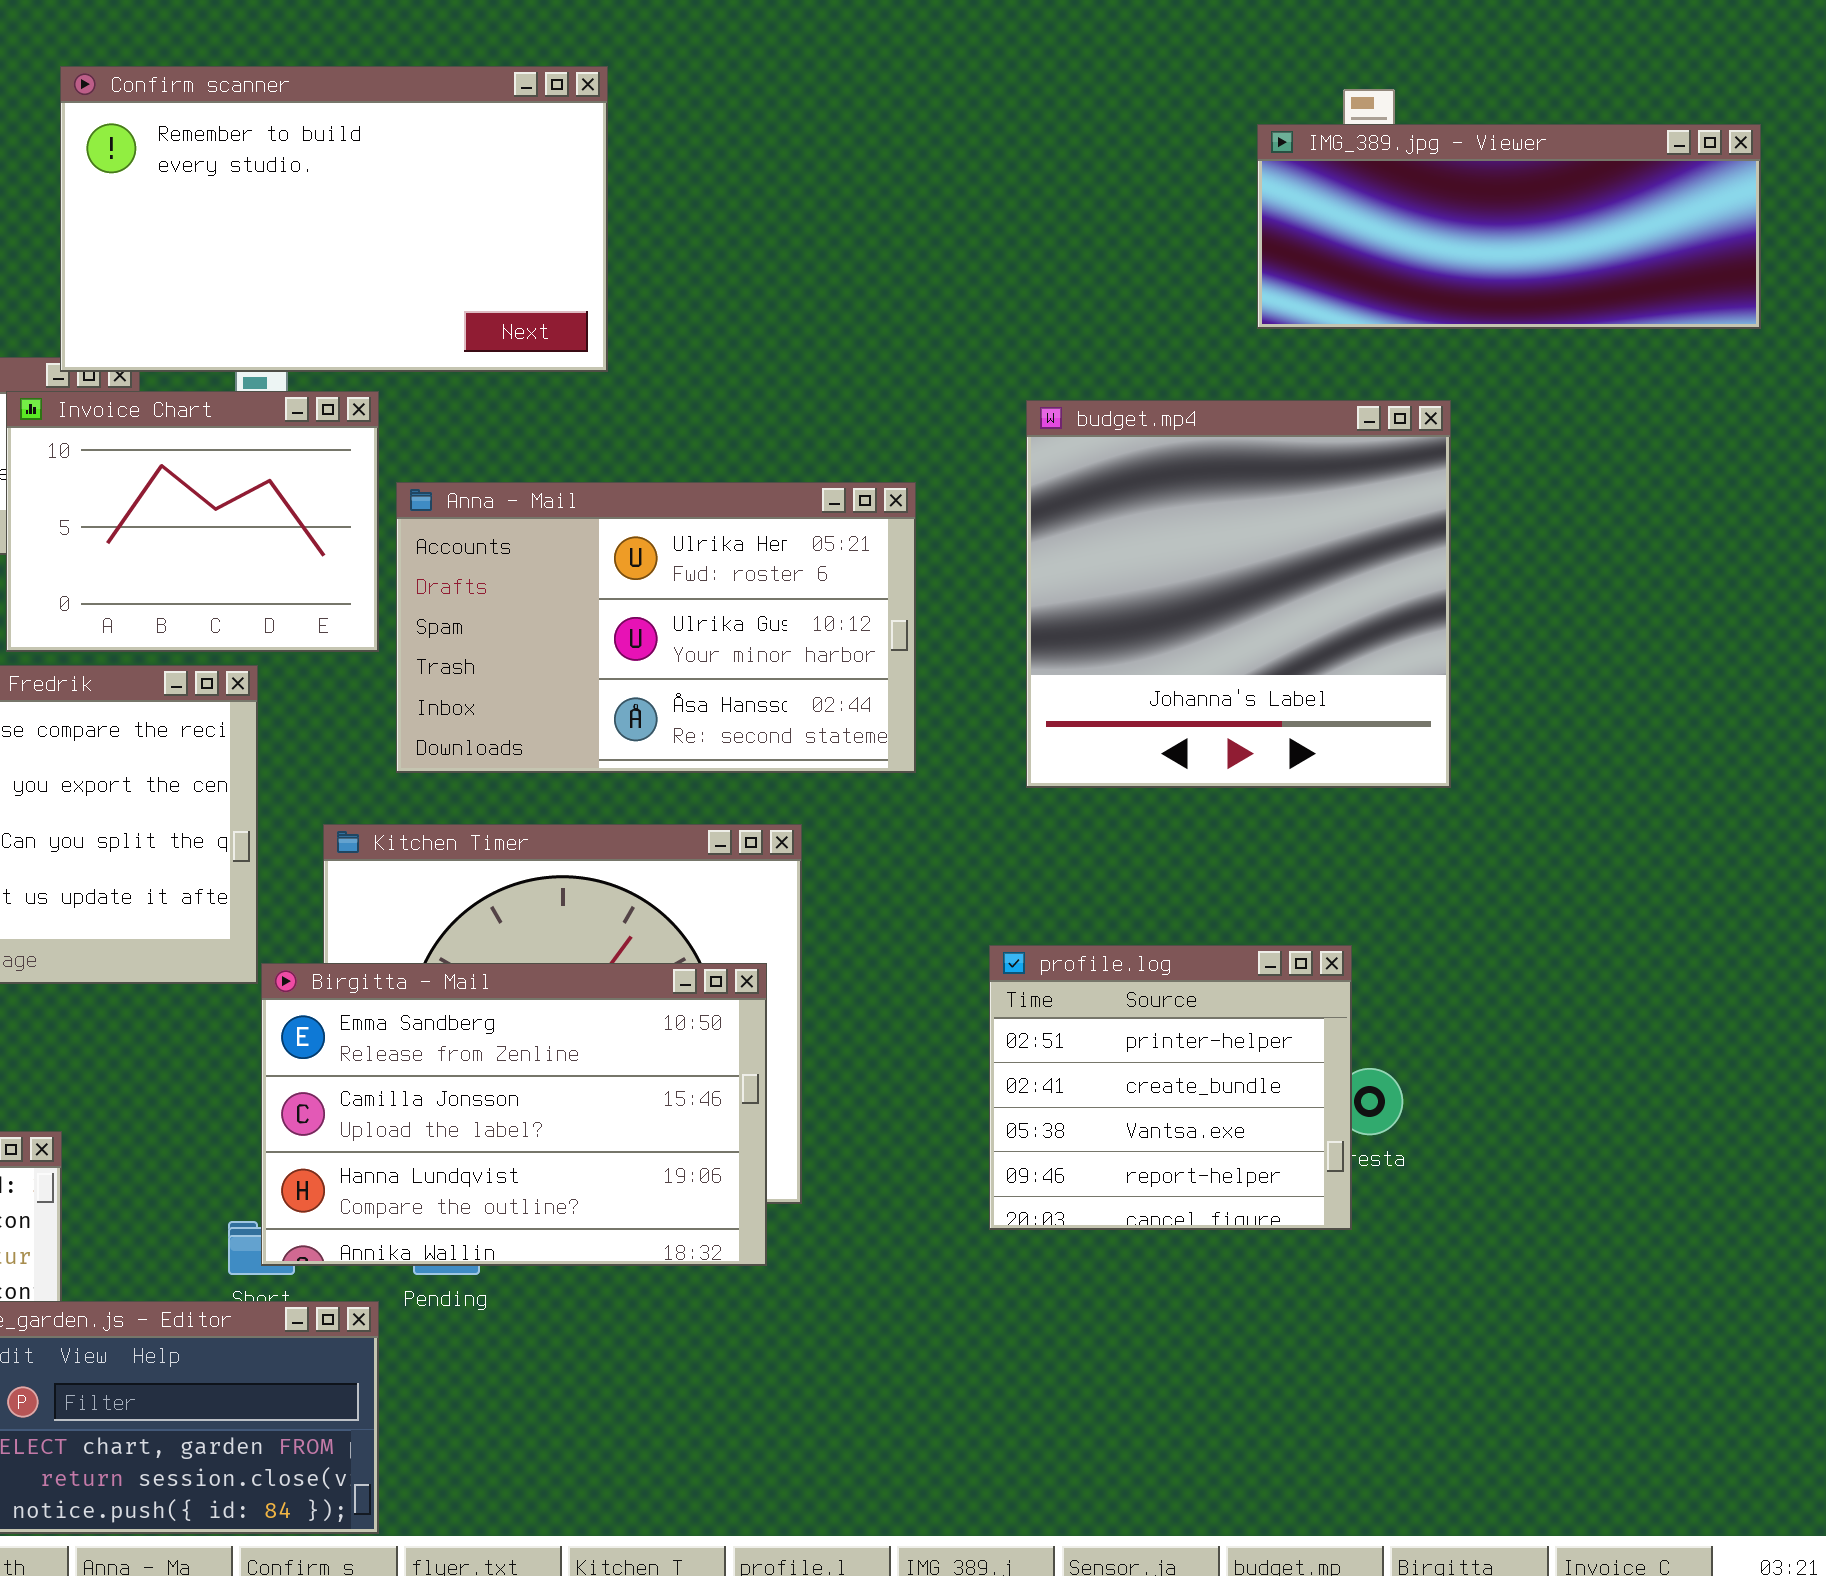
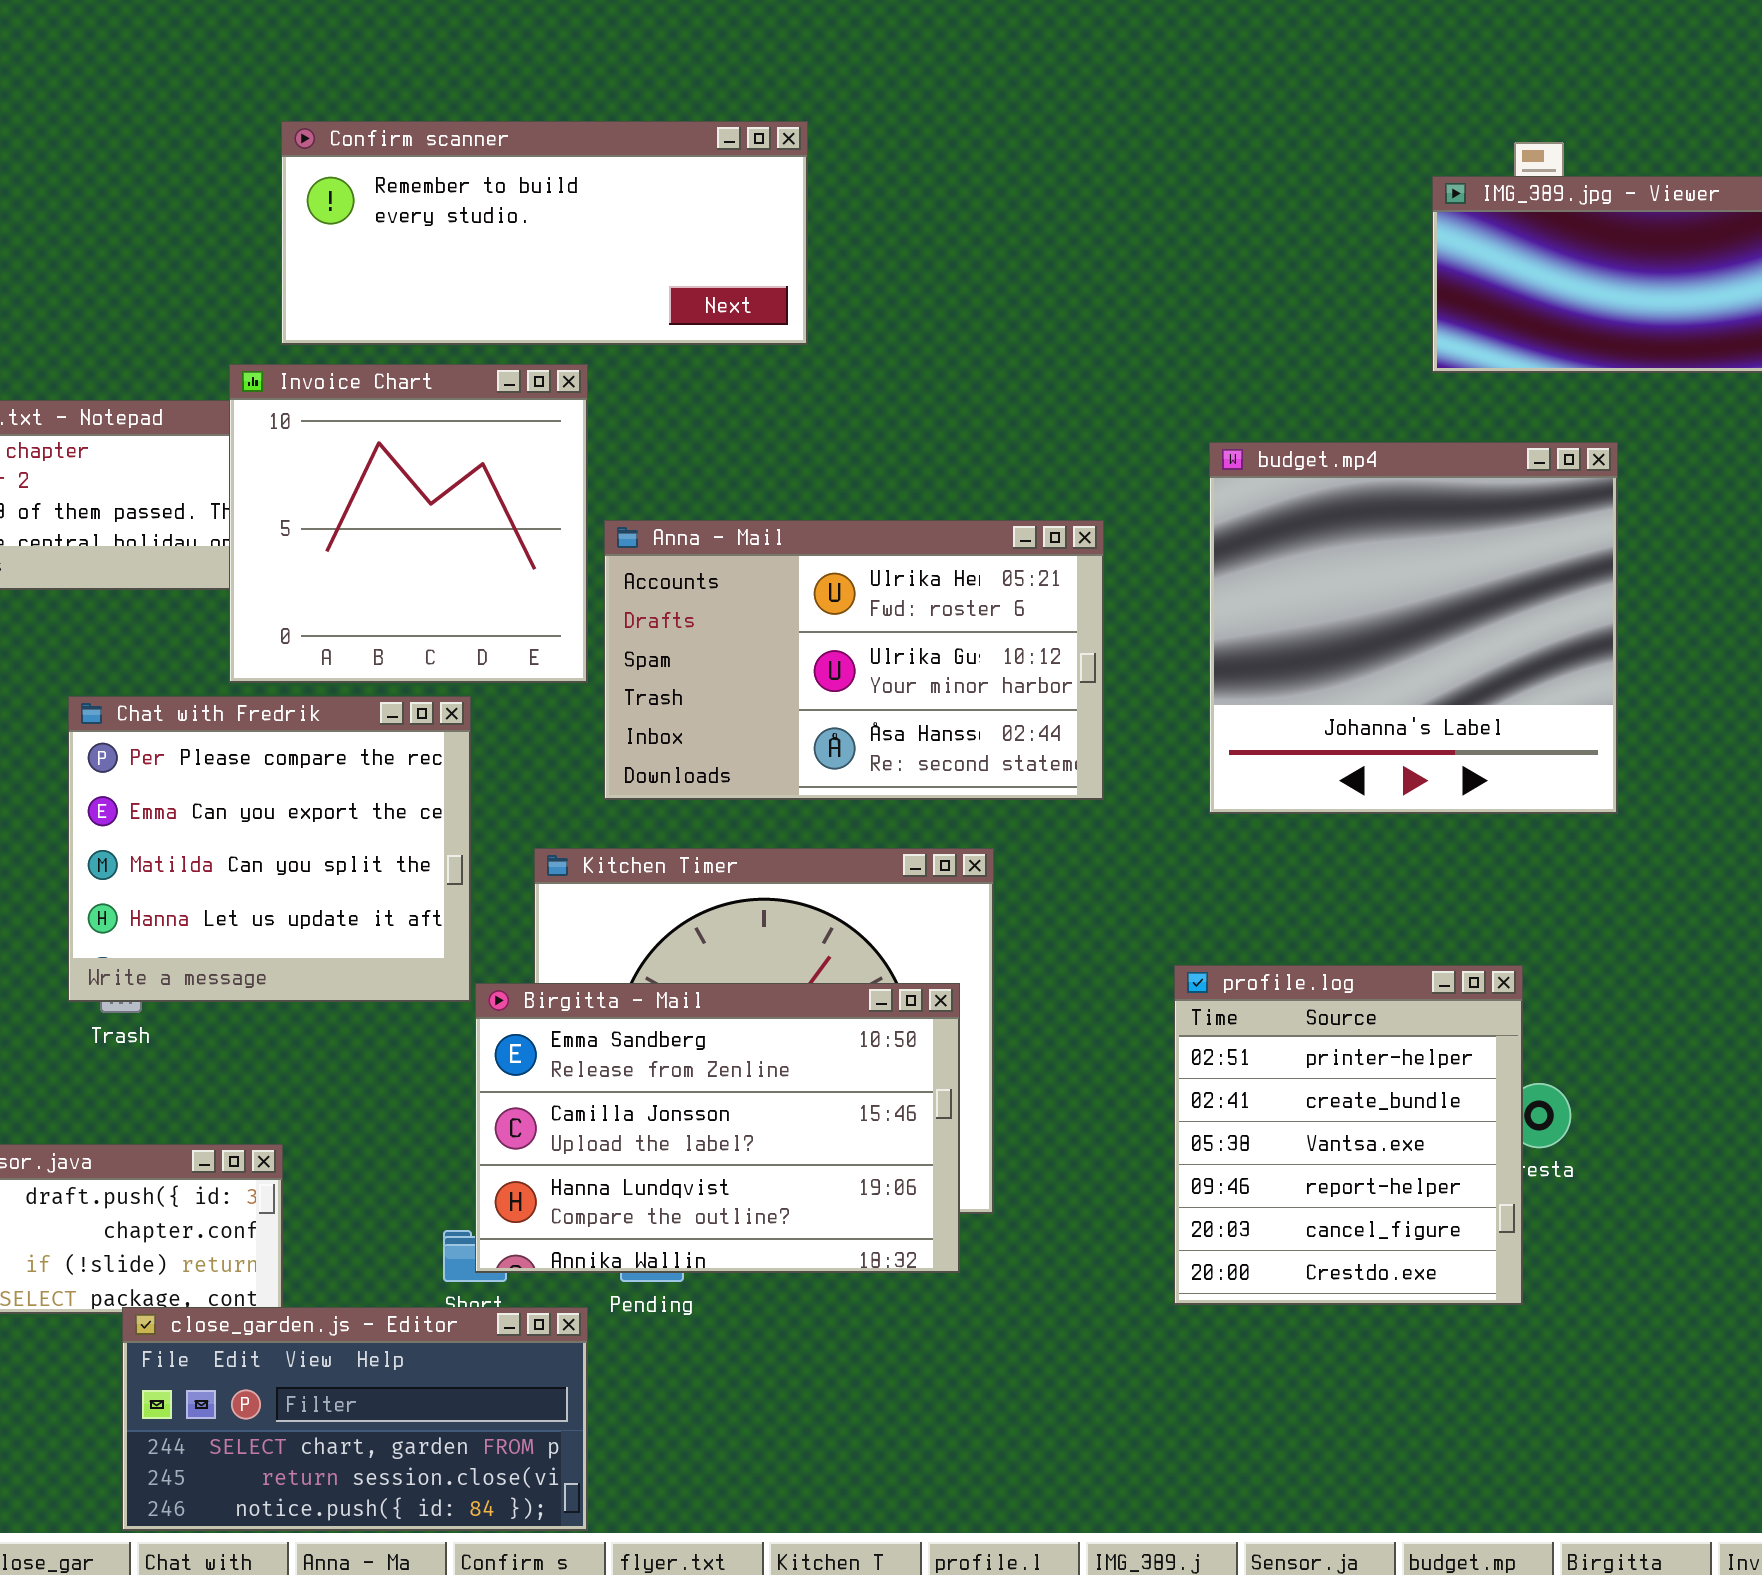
Confirm scanner: [60,66,608,372] -> [281,121,808,345], resized
Invoice Chart: [6,391,379,652] -> [229,364,588,683], resized
profile.log: [989,945,1352,1230] -> [1174,965,1523,1305], resized

